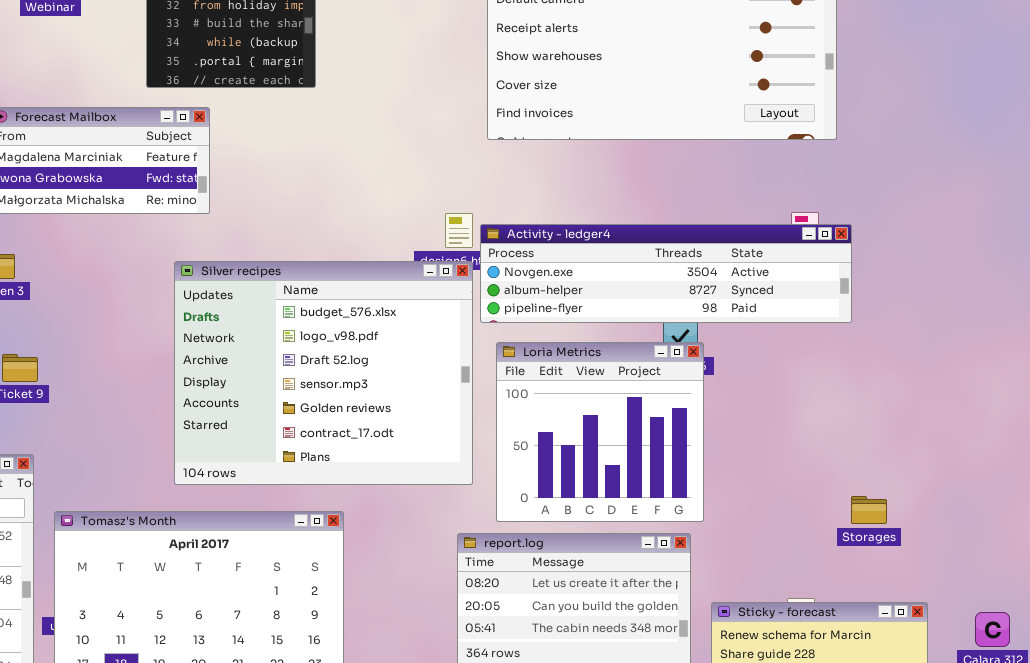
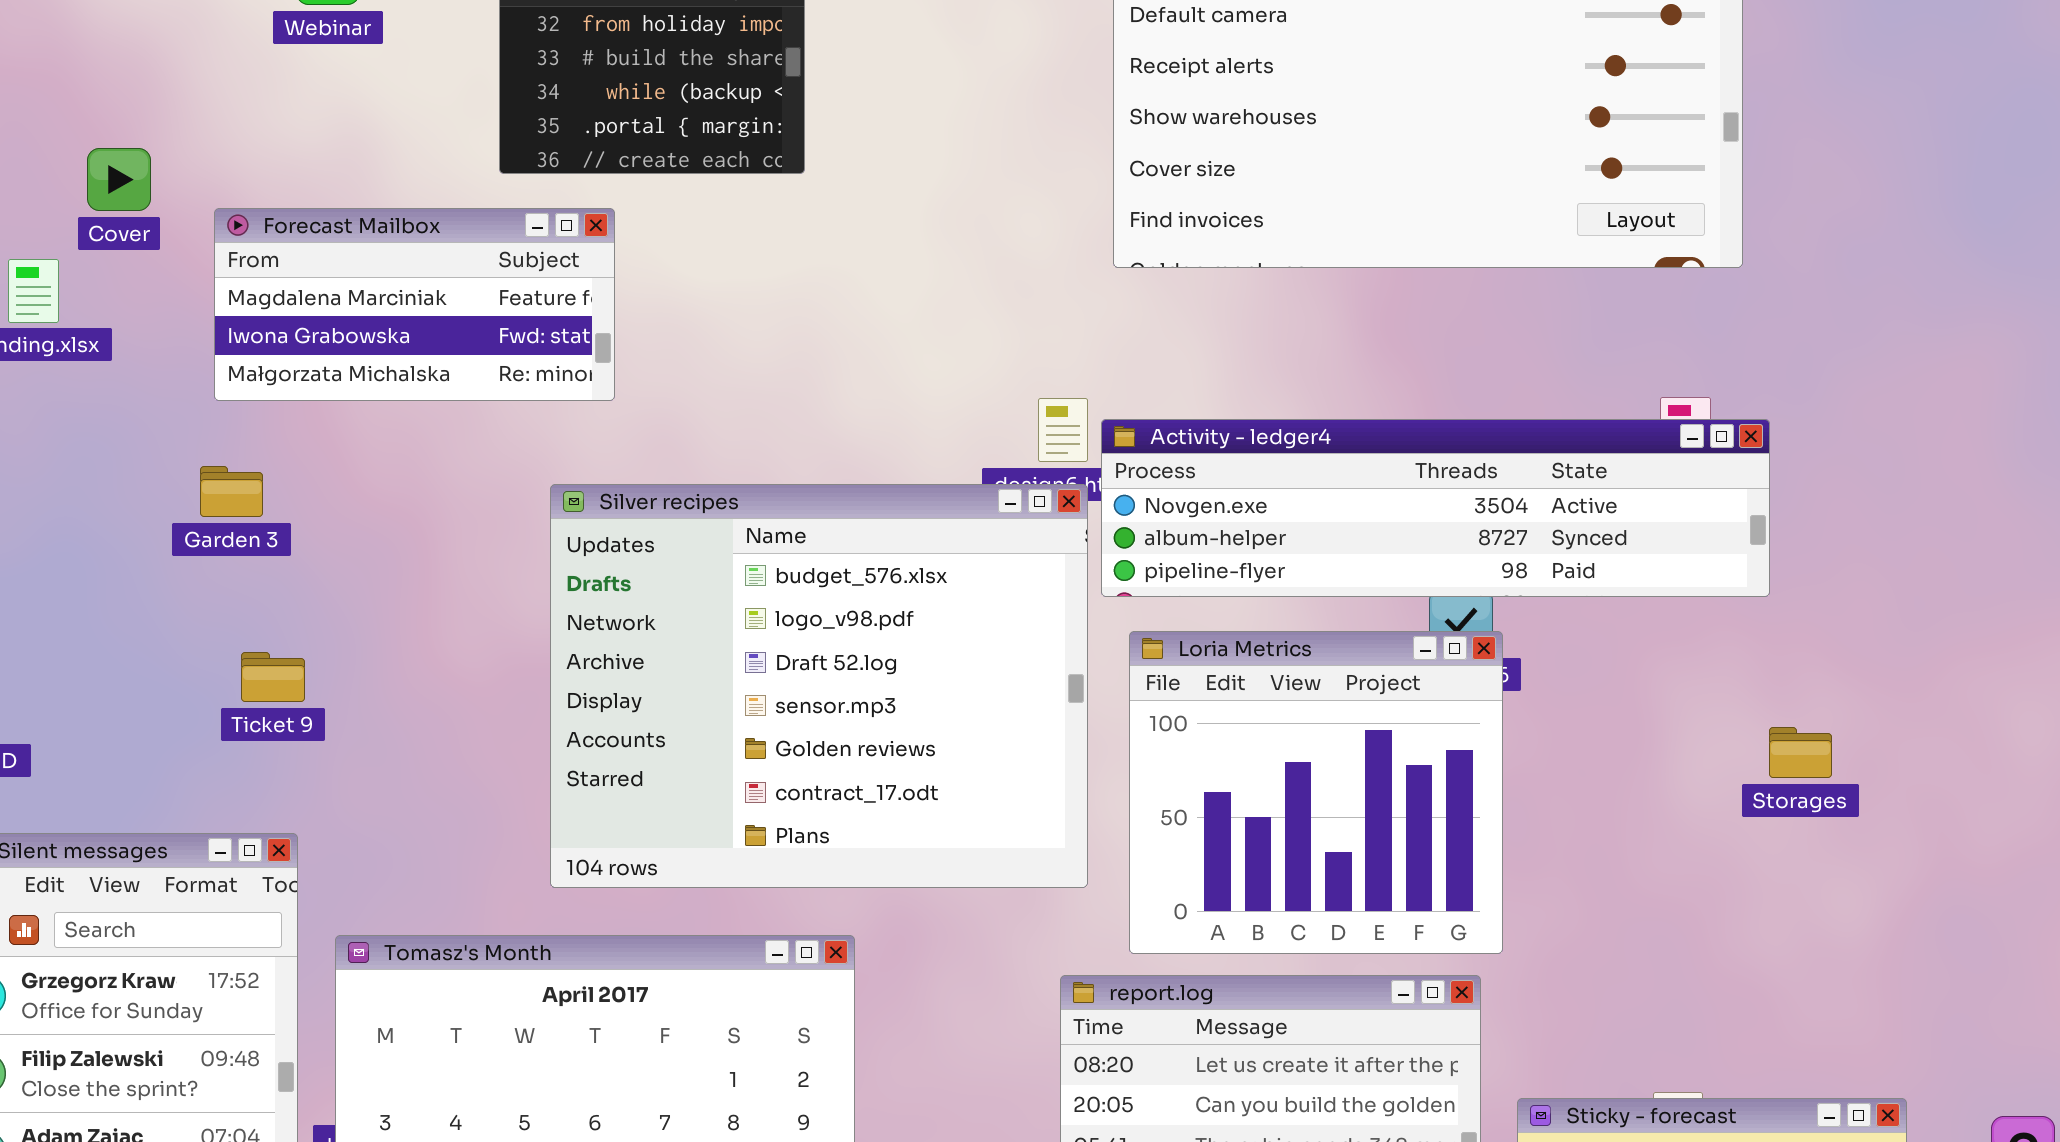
Storages: [851,496,887,524] -> [1769,727,1832,778], moved

